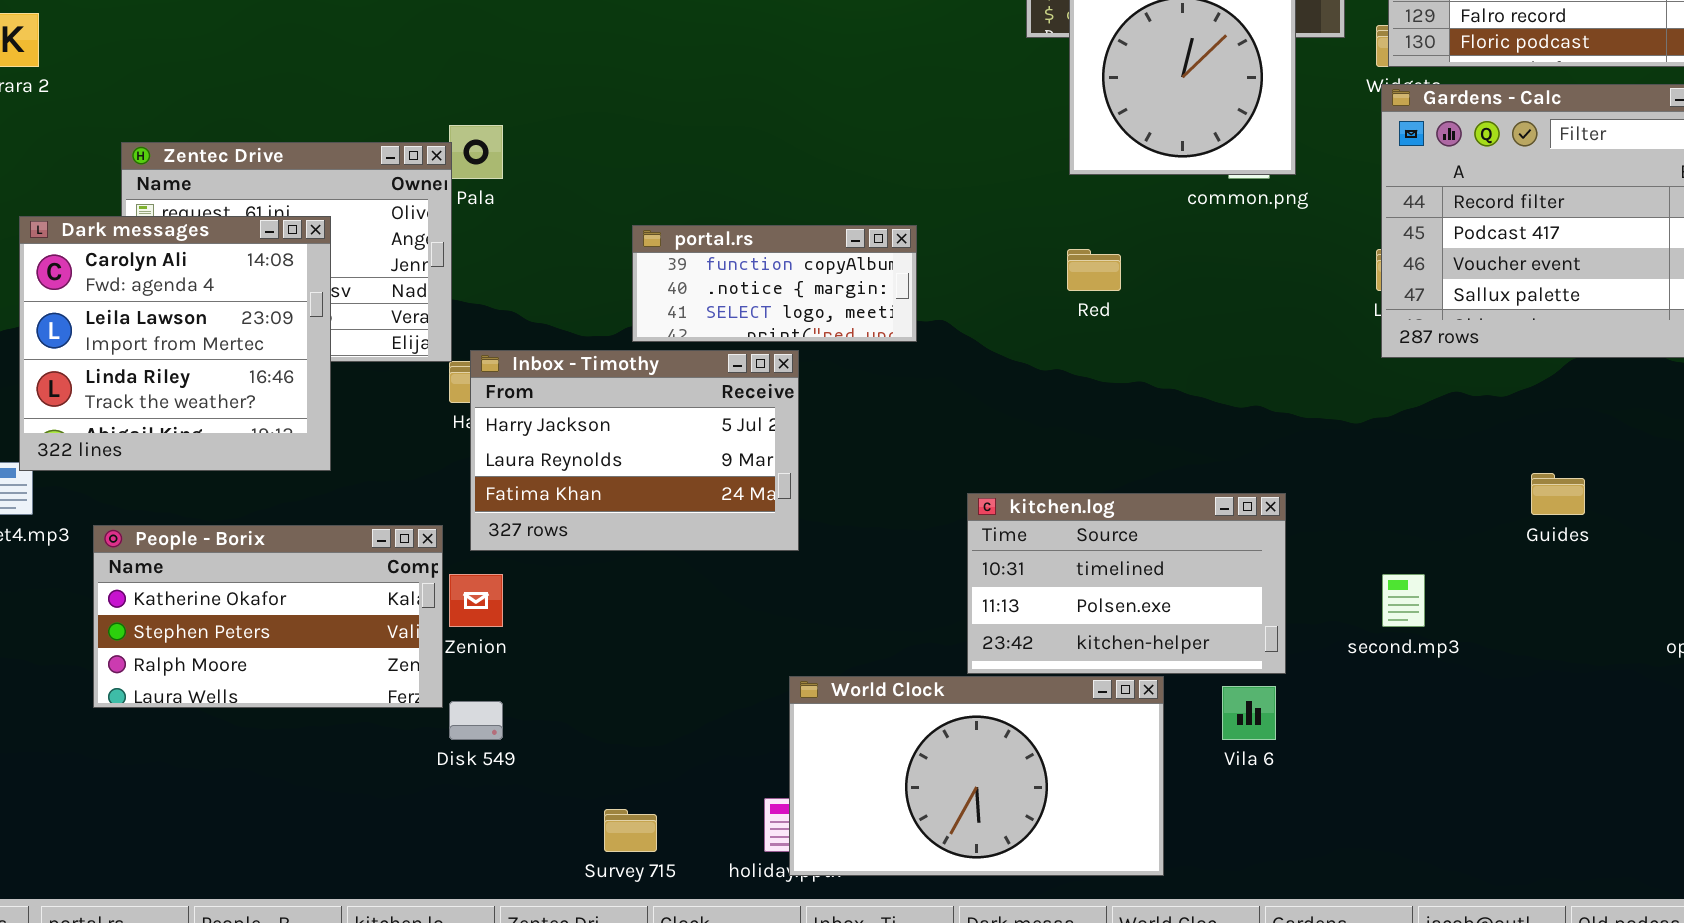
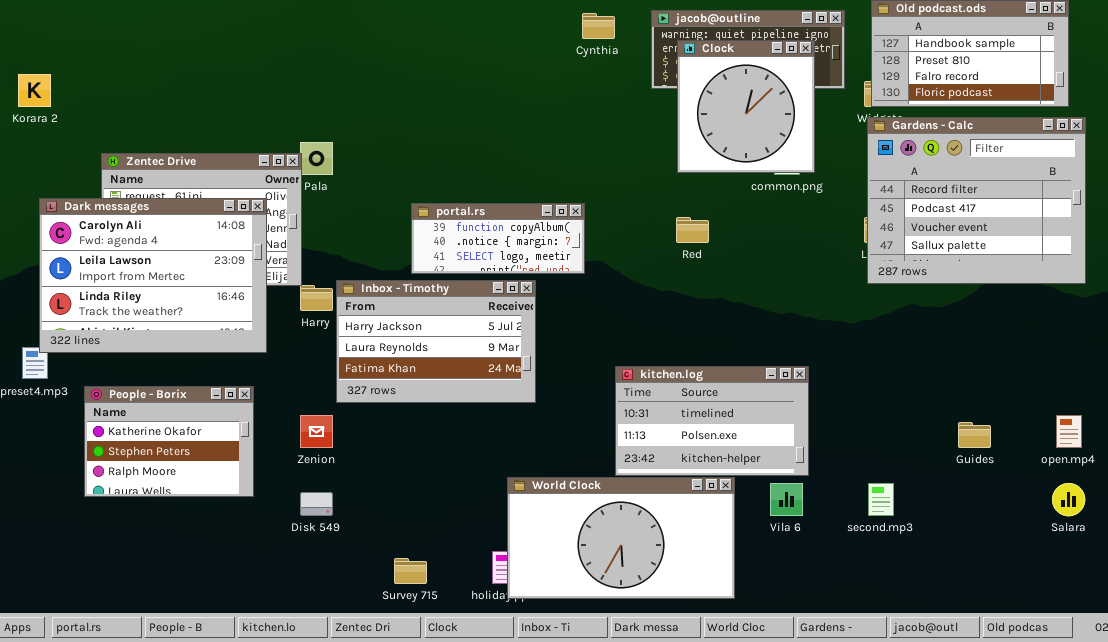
Dark messages: [19,216,331,471] -> [39,198,267,353], resized
Inbox - Timothy: [470,350,799,551] -> [336,280,536,403], moved
Guides: [1531,473,1585,515] -> [958,422,991,448], moved
People - Borix: [93,525,443,708] -> [84,386,254,497], resized
second.mp3: [1382,574,1425,627] -> [868,483,894,516], moved

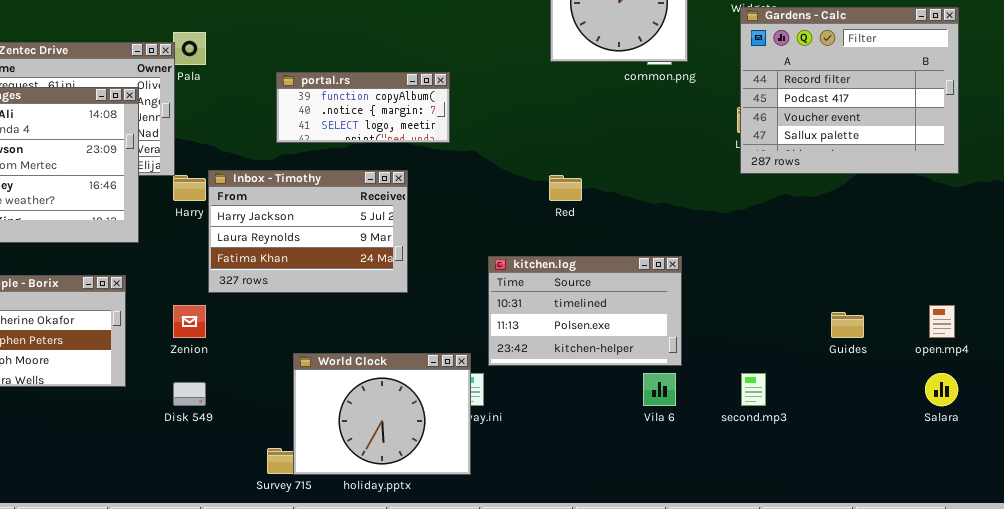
portal.rs: [411,203,585,274] -> [276,72,450,143], moved
Red: [676,217,709,243] -> [549,175,582,201], moved
World Clock: [507,477,735,599] -> [293,353,471,475], moved, resized

